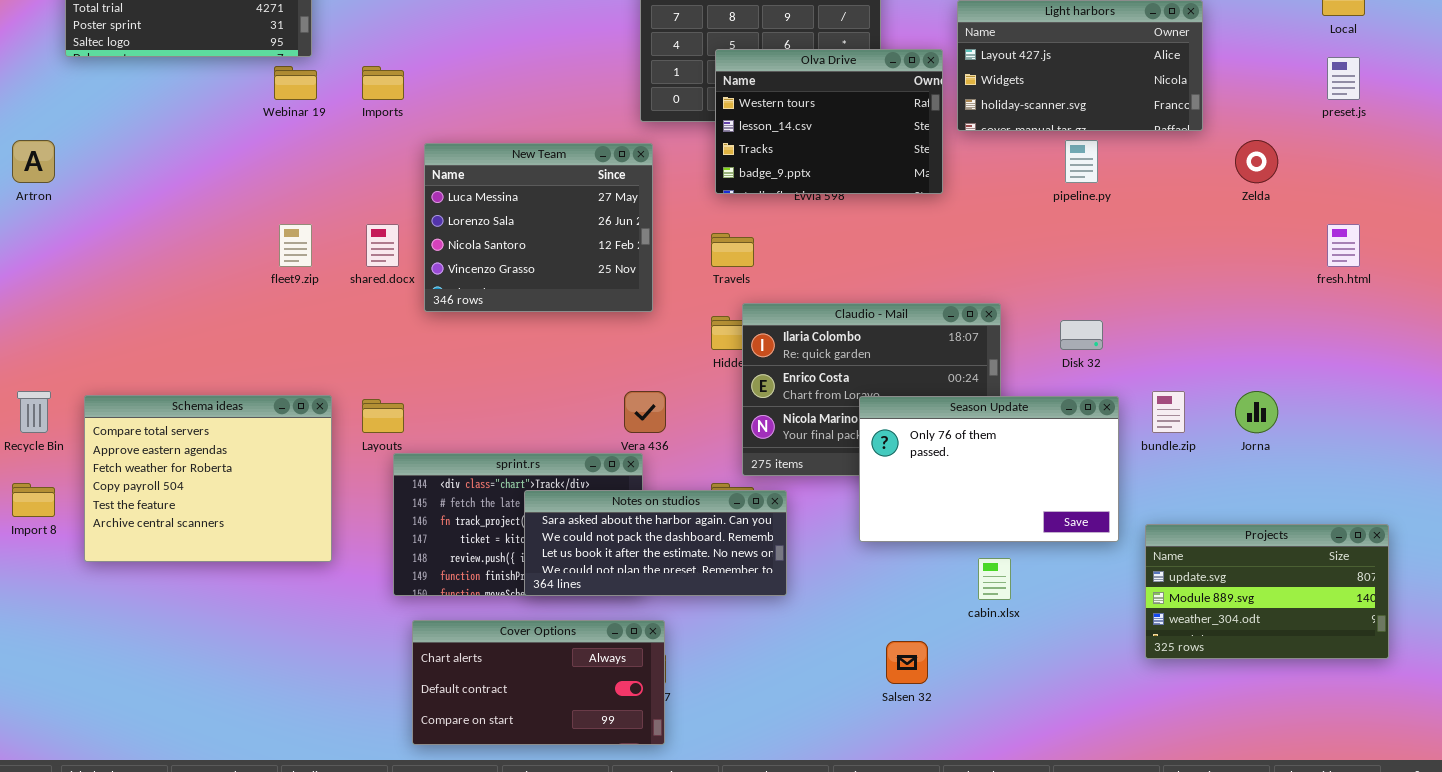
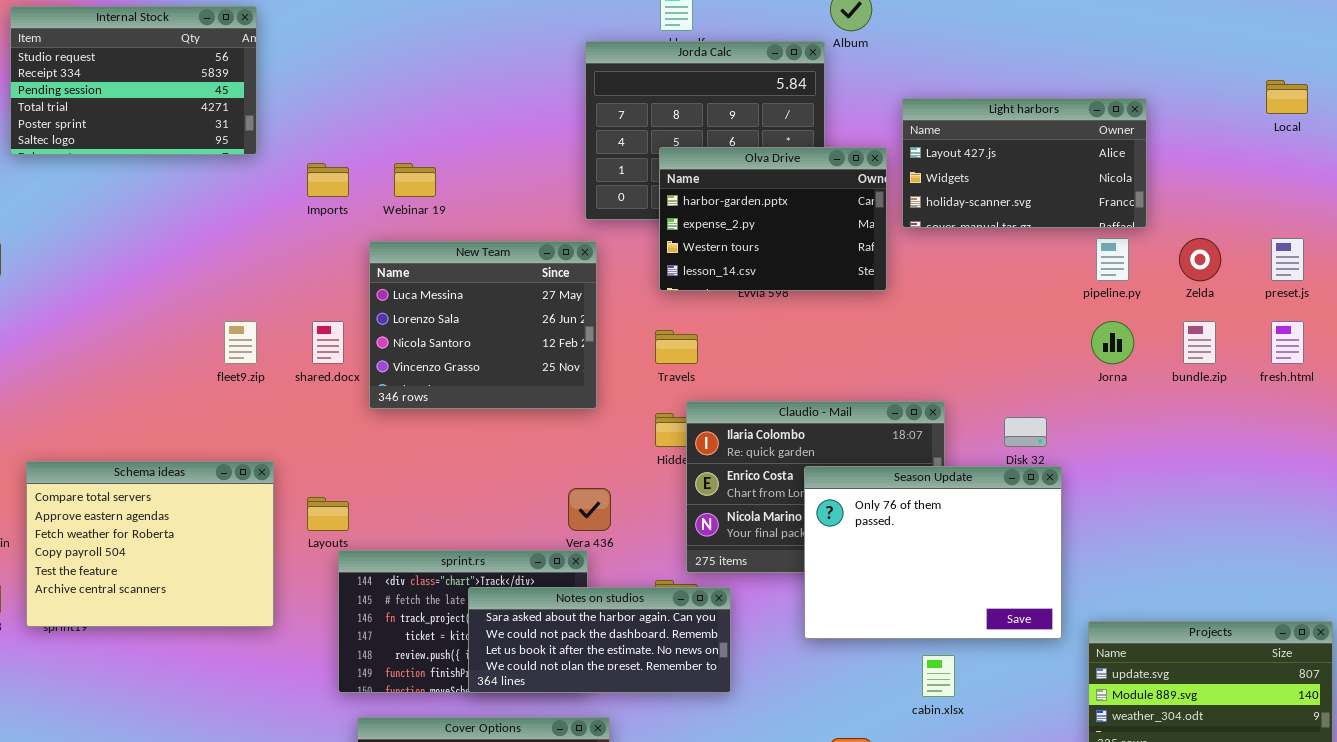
Olva Drive: [715,49,943,194] -> [659,147,887,291], scrolled up 2 rows
preset.js: [1327,57,1360,100] -> [1271,238,1304,281], moved
Webinar 19: [274,66,317,100] -> [394,163,436,197], moved
pipeline.py: [1065,140,1098,183] -> [1096,238,1129,281], moved
bundle.zip: [1152,391,1185,433] -> [1183,321,1216,364], moved
Jorna: [1235,391,1278,433] -> [1091,321,1134,364], moved
Schema ideas: [84,395,332,562] -> [26,461,274,627], moved
Season Update: [859,396,1119,542] -> [804,466,1062,639], resized

